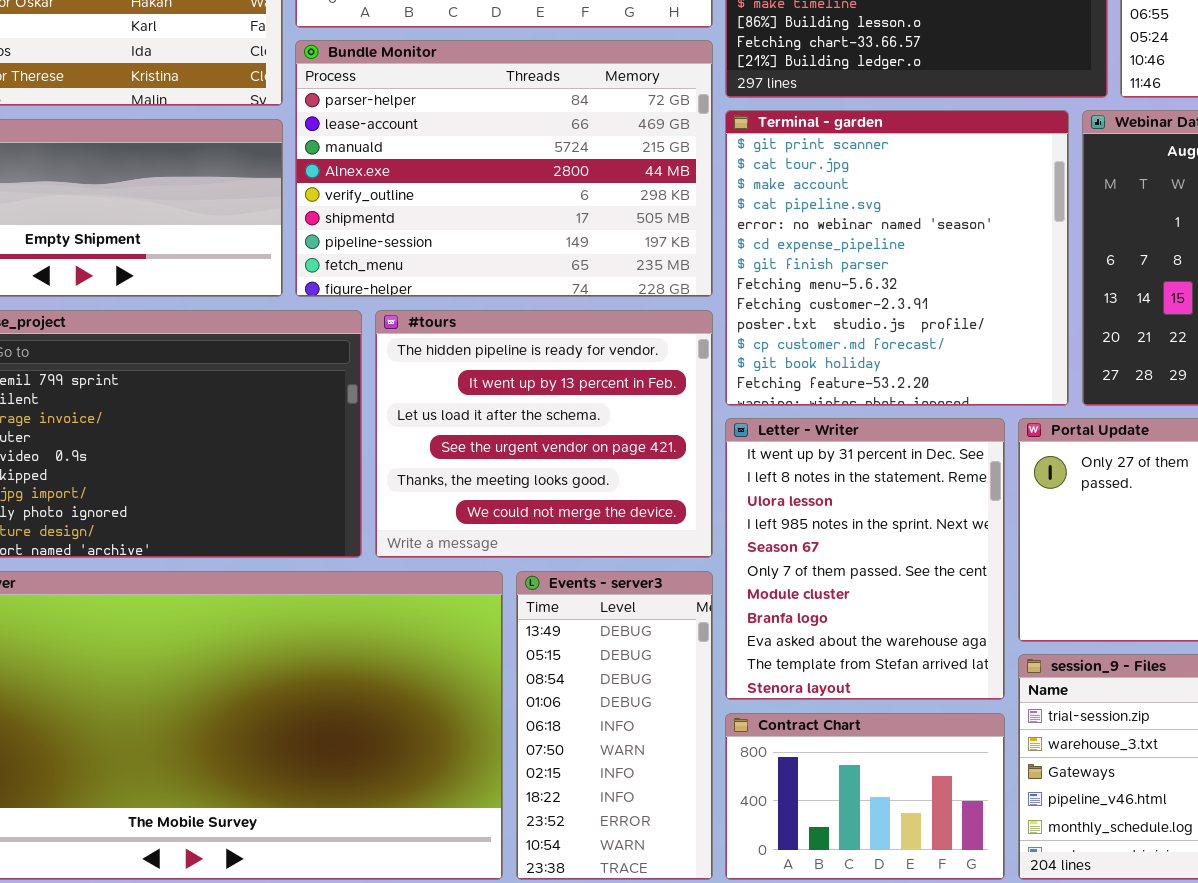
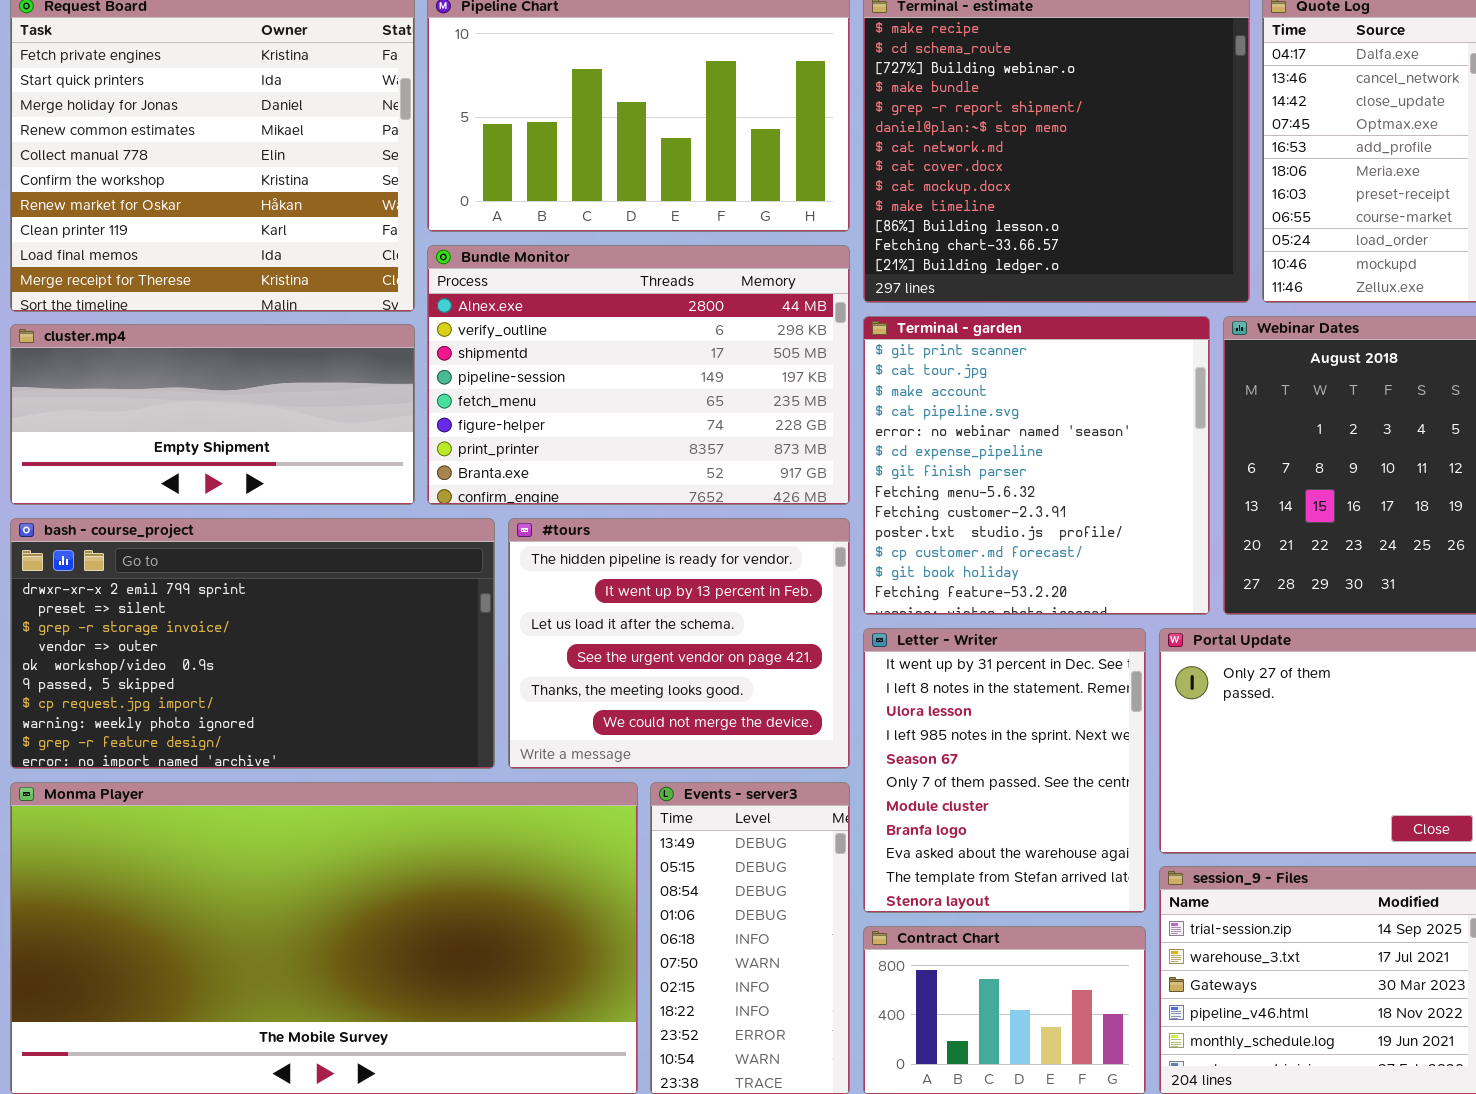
Bundle Monitor: [295,40,713,297] -> [427,245,850,505], scrolled down 3 rows

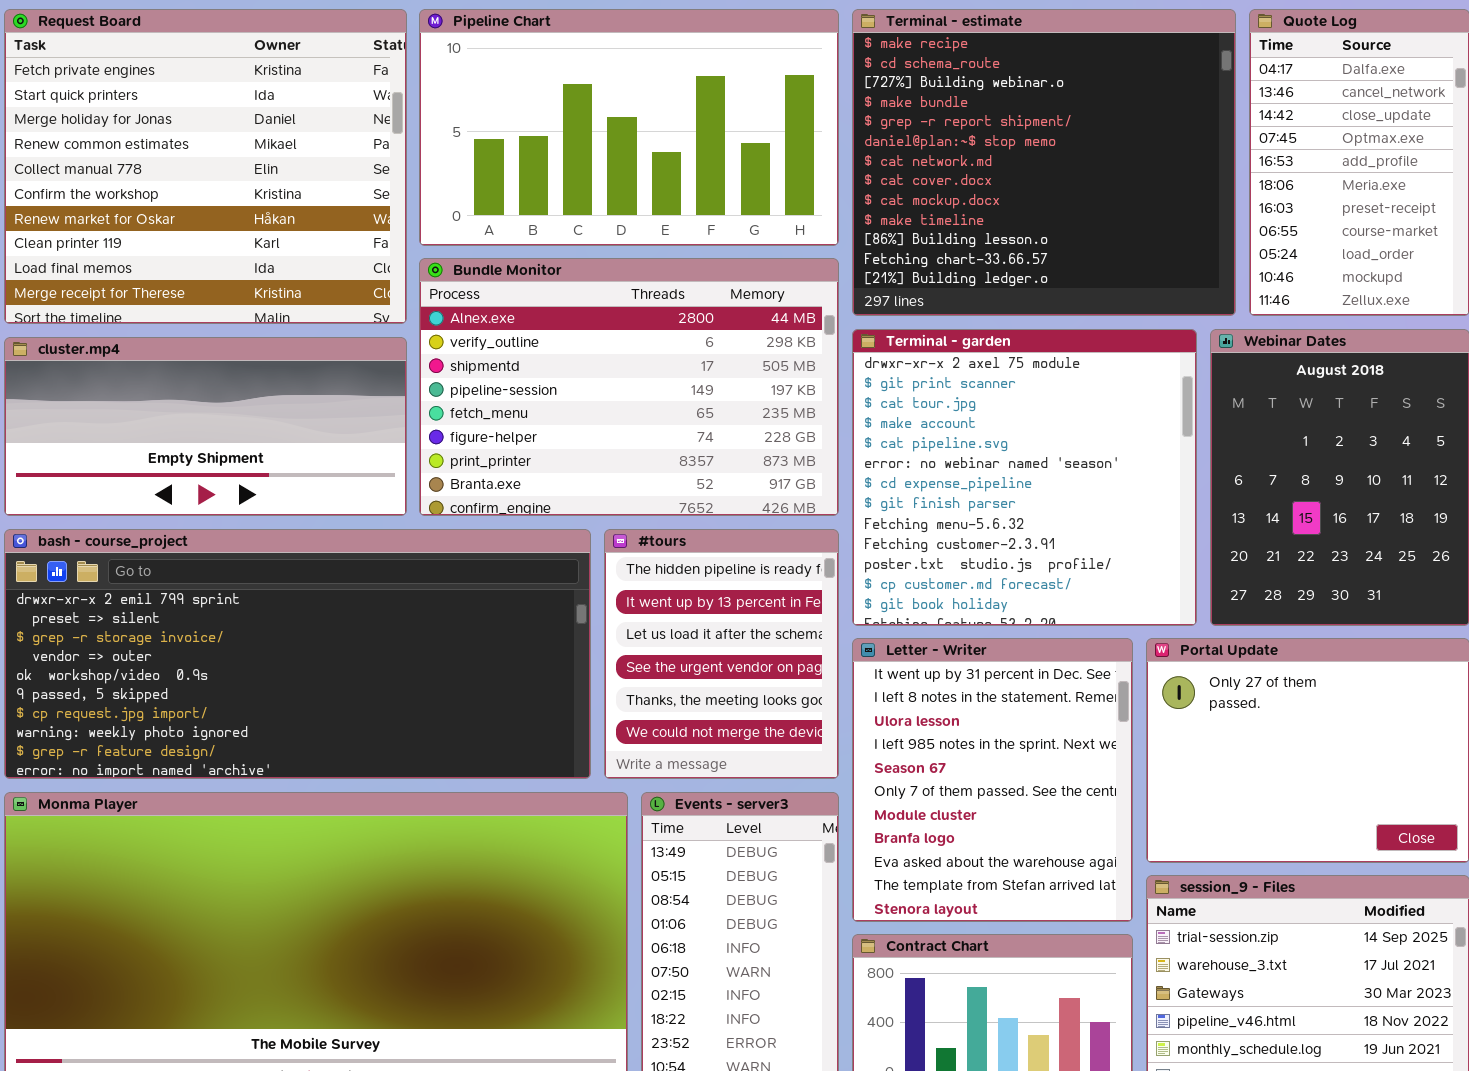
Terminal - garden: [863,316,1210,615] -> [852,329,1197,626], scrolled up 1 row
bash - course_project: [10,518,495,769] -> [4,529,591,779], resized
#tours: [508,518,850,769] -> [604,529,839,779], resized

